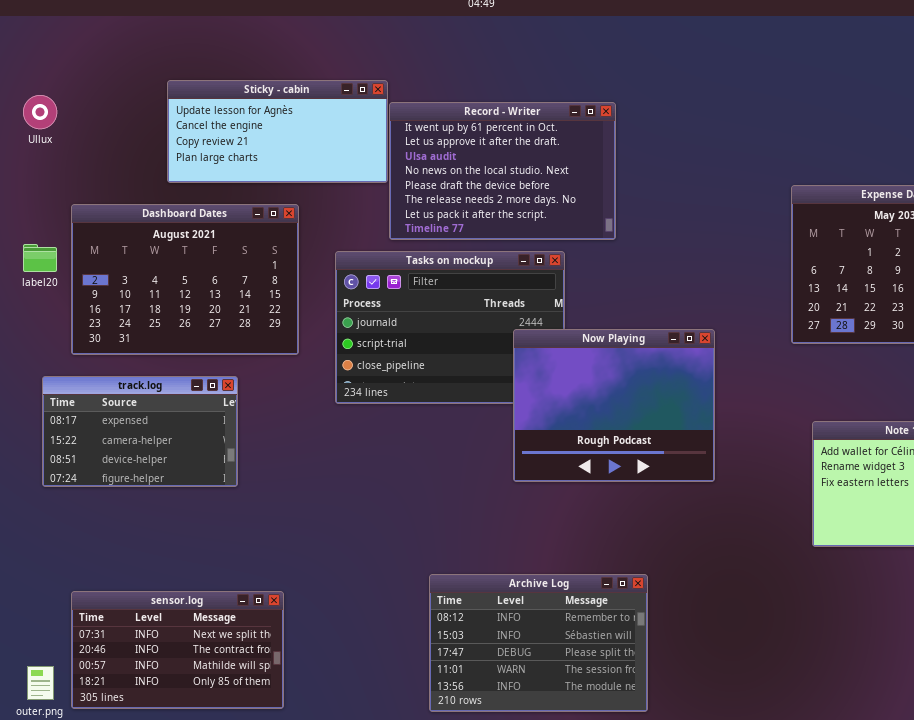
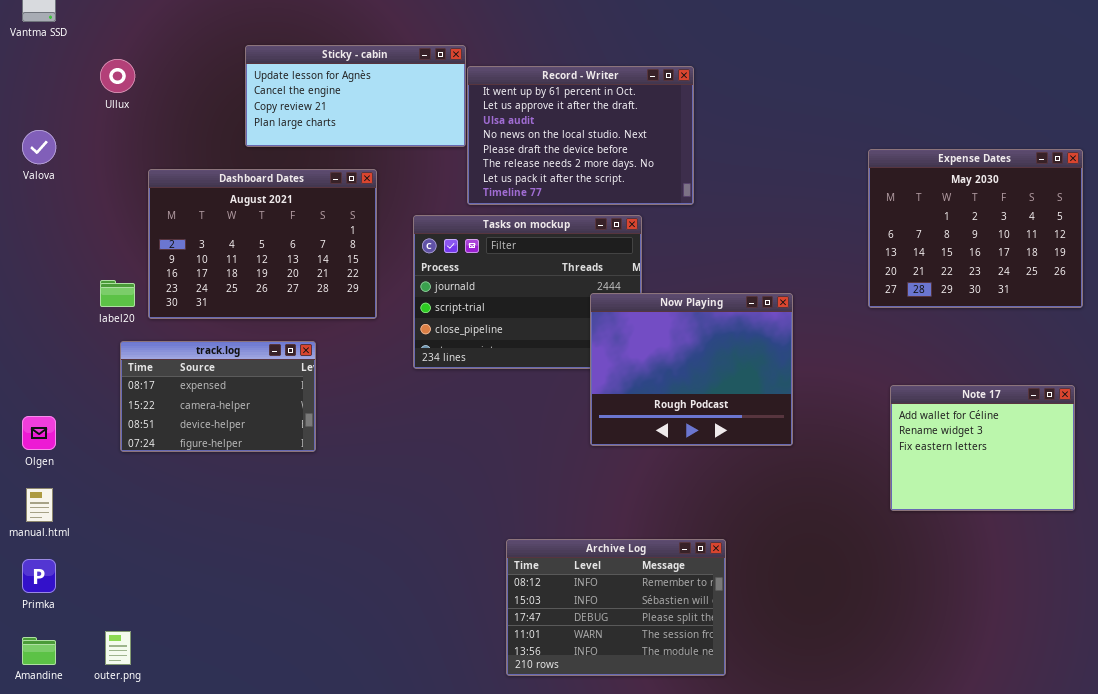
label20: [23,244,57,272] -> [100,280,135,307], moved
sensor.log: [71,591,284,709] -> none, closed

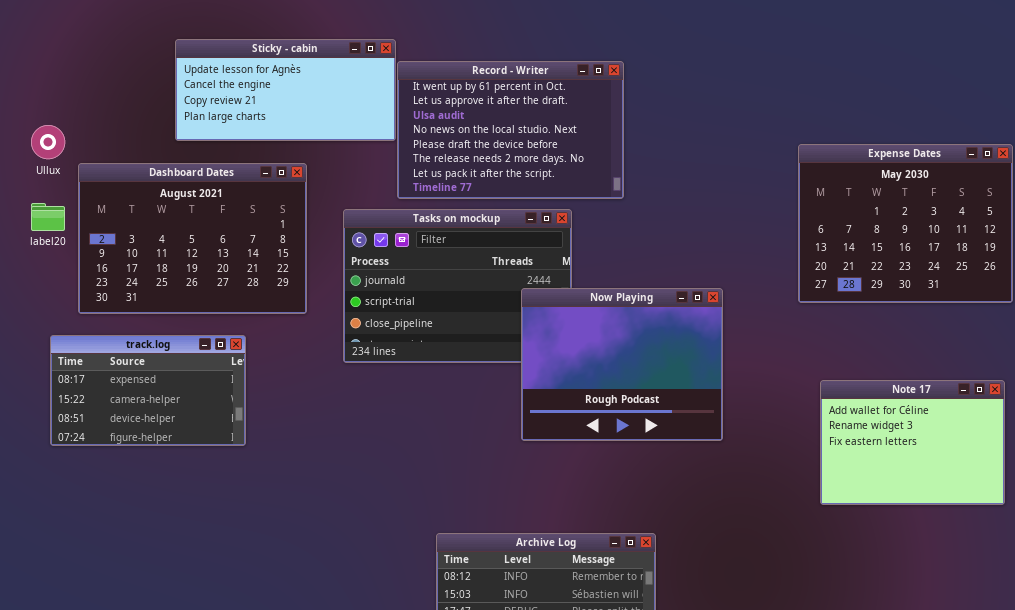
Ullux: [100,59,135,93] -> [31,125,65,159], moved
label20: [100,280,135,307] -> [31,203,65,231], moved

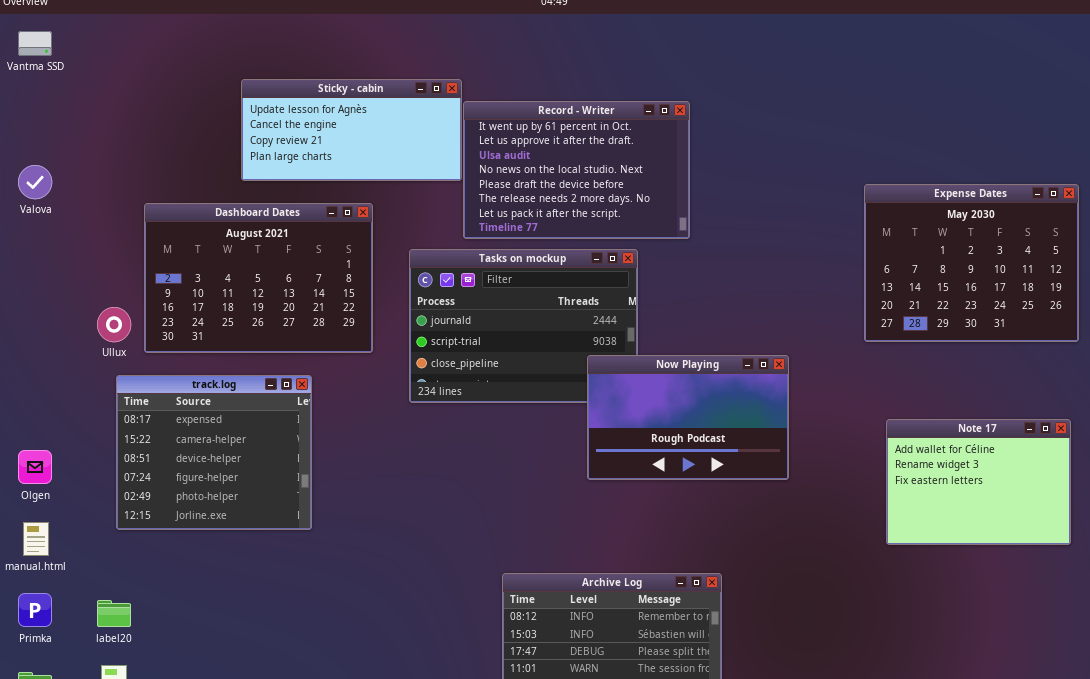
Ullux: [31,125,65,159] -> [97,307,131,342], moved
label20: [31,203,65,231] -> [97,600,131,627], moved
Now Playing: [521,288,723,441] -> [587,355,789,480], resized
track.log: [50,335,246,446] -> [116,375,312,530], resized

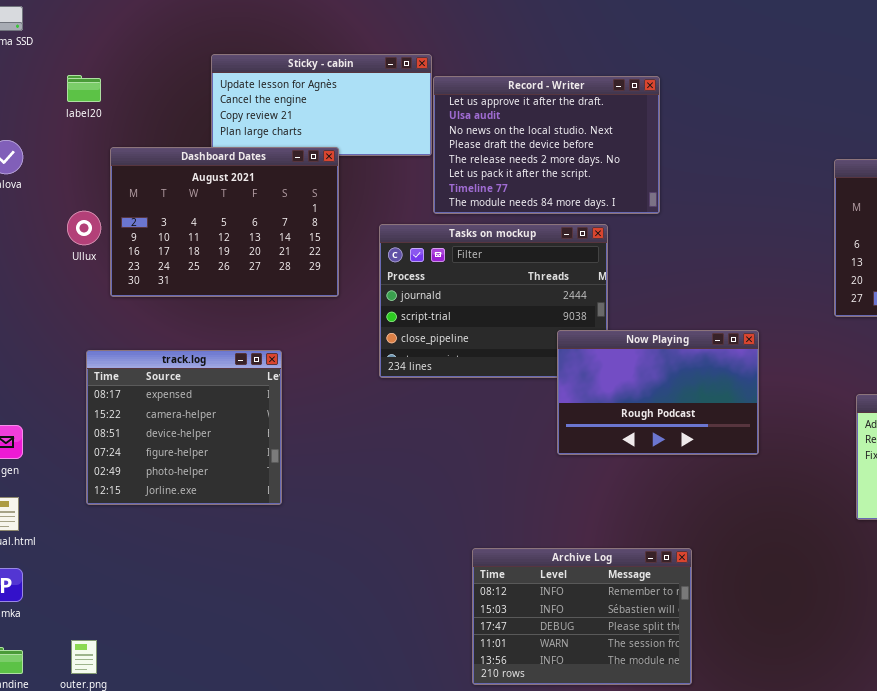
Record - Writer: [463,101,690,239] -> [433,76,660,214], scrolled down 1 row
Dashboard Dates: [144,203,373,353] -> [110,147,339,297], moved
Ullux: [97,307,131,342] -> [67,211,101,245], moved
label20: [97,600,131,627] -> [67,75,101,102], moved

